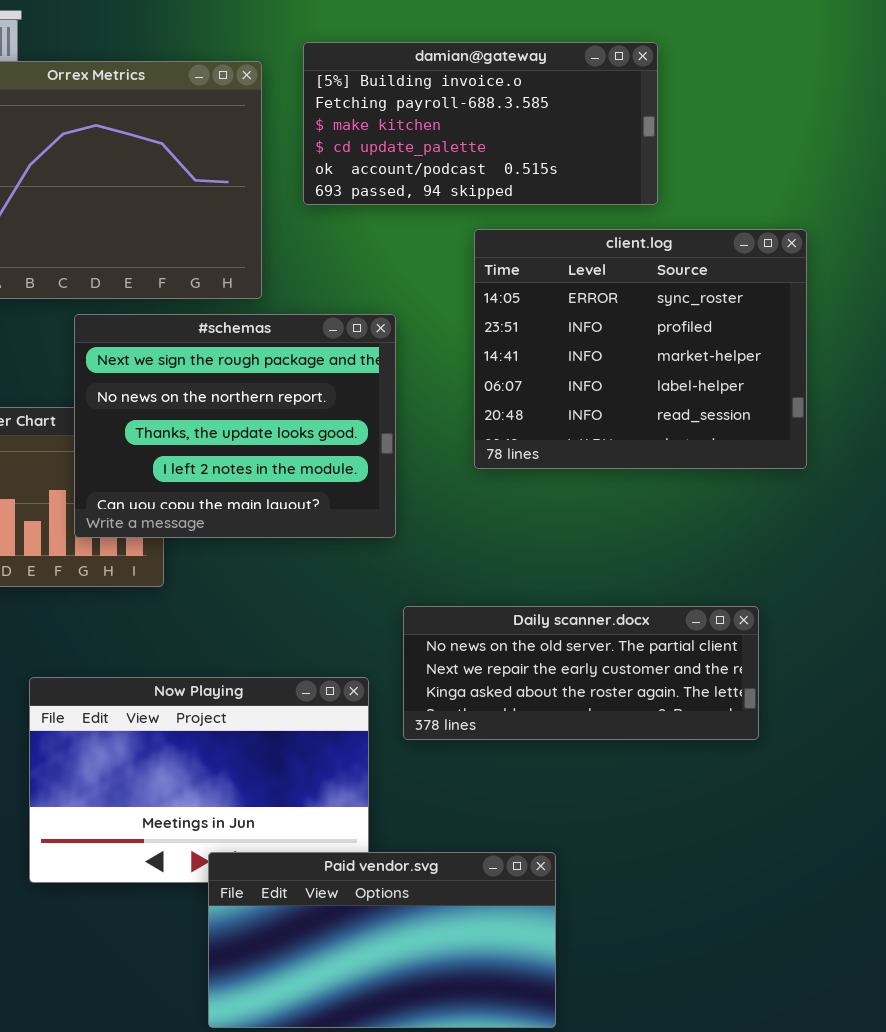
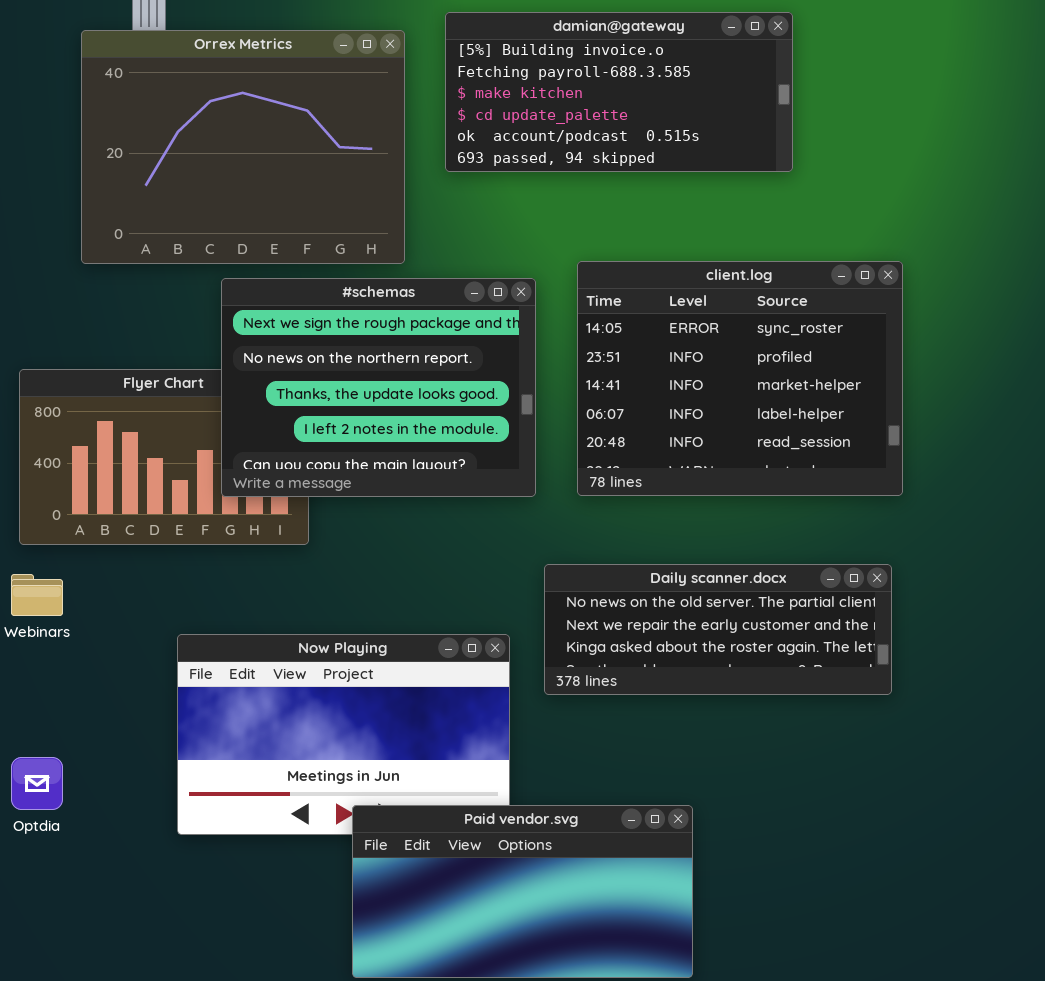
client.log: [474,229,807,469] -> [577,261,903,496], moved

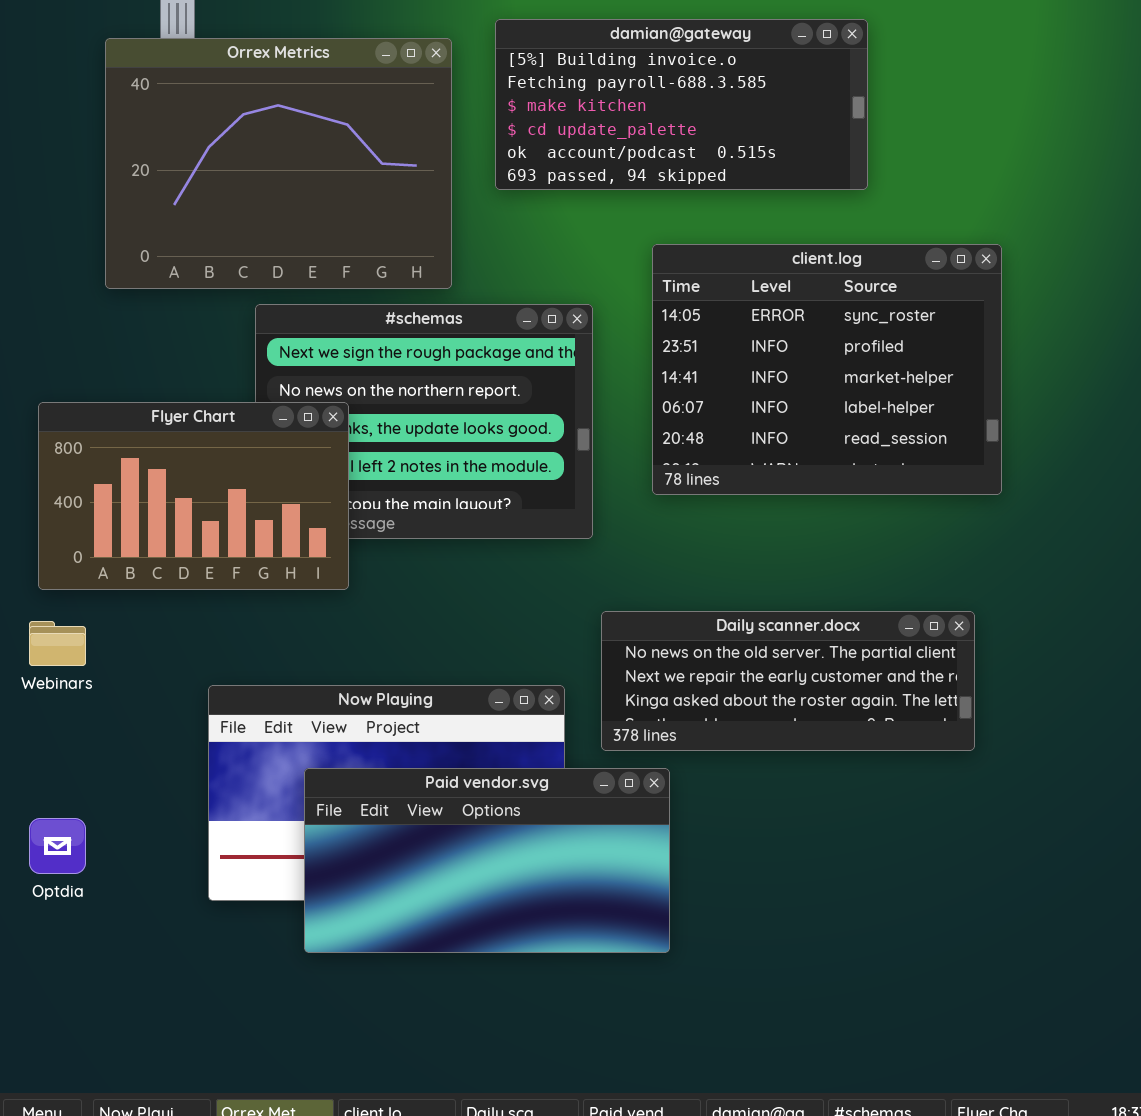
client.log: [577,261,903,496] -> [652,244,1002,495], moved
Flyer Chart: [19,369,309,545] -> [38,402,349,590], raised
Paid vendor.svg: [352,805,693,978] -> [304,768,670,953], moved

